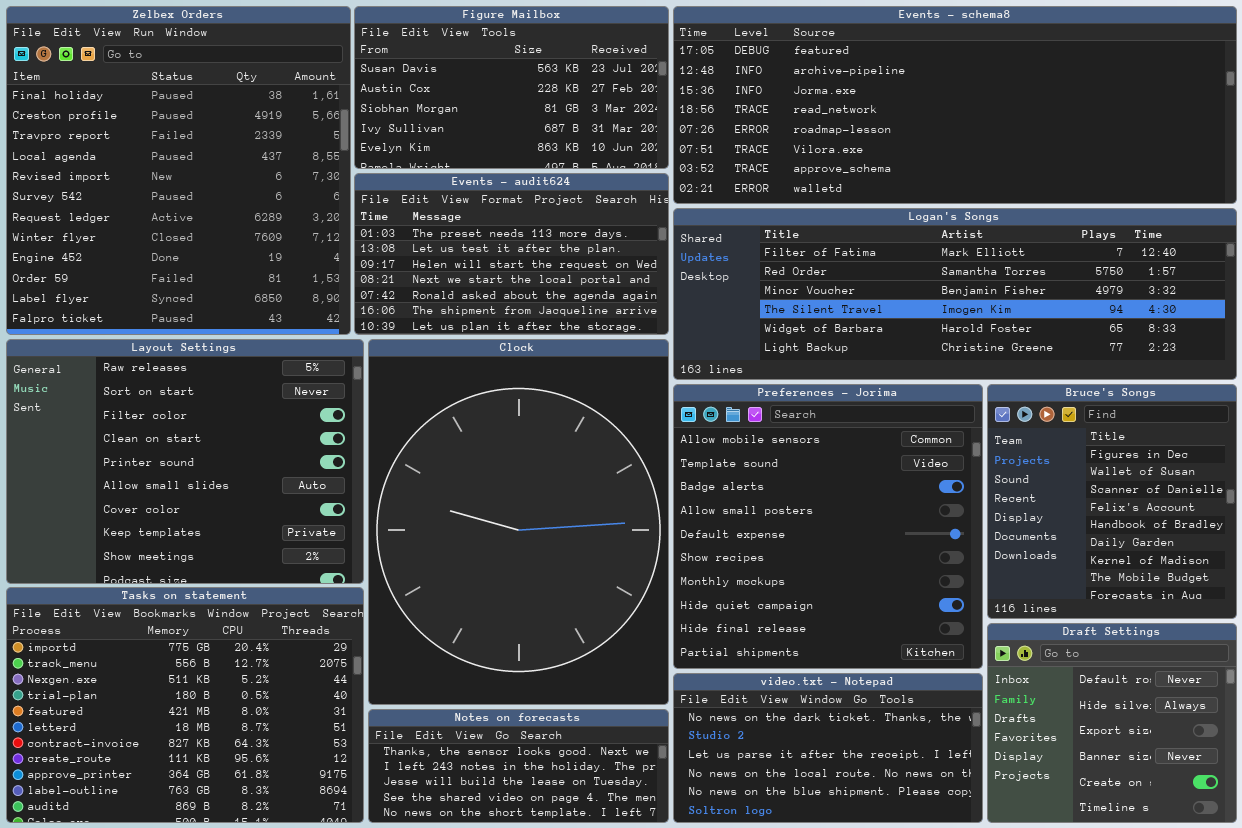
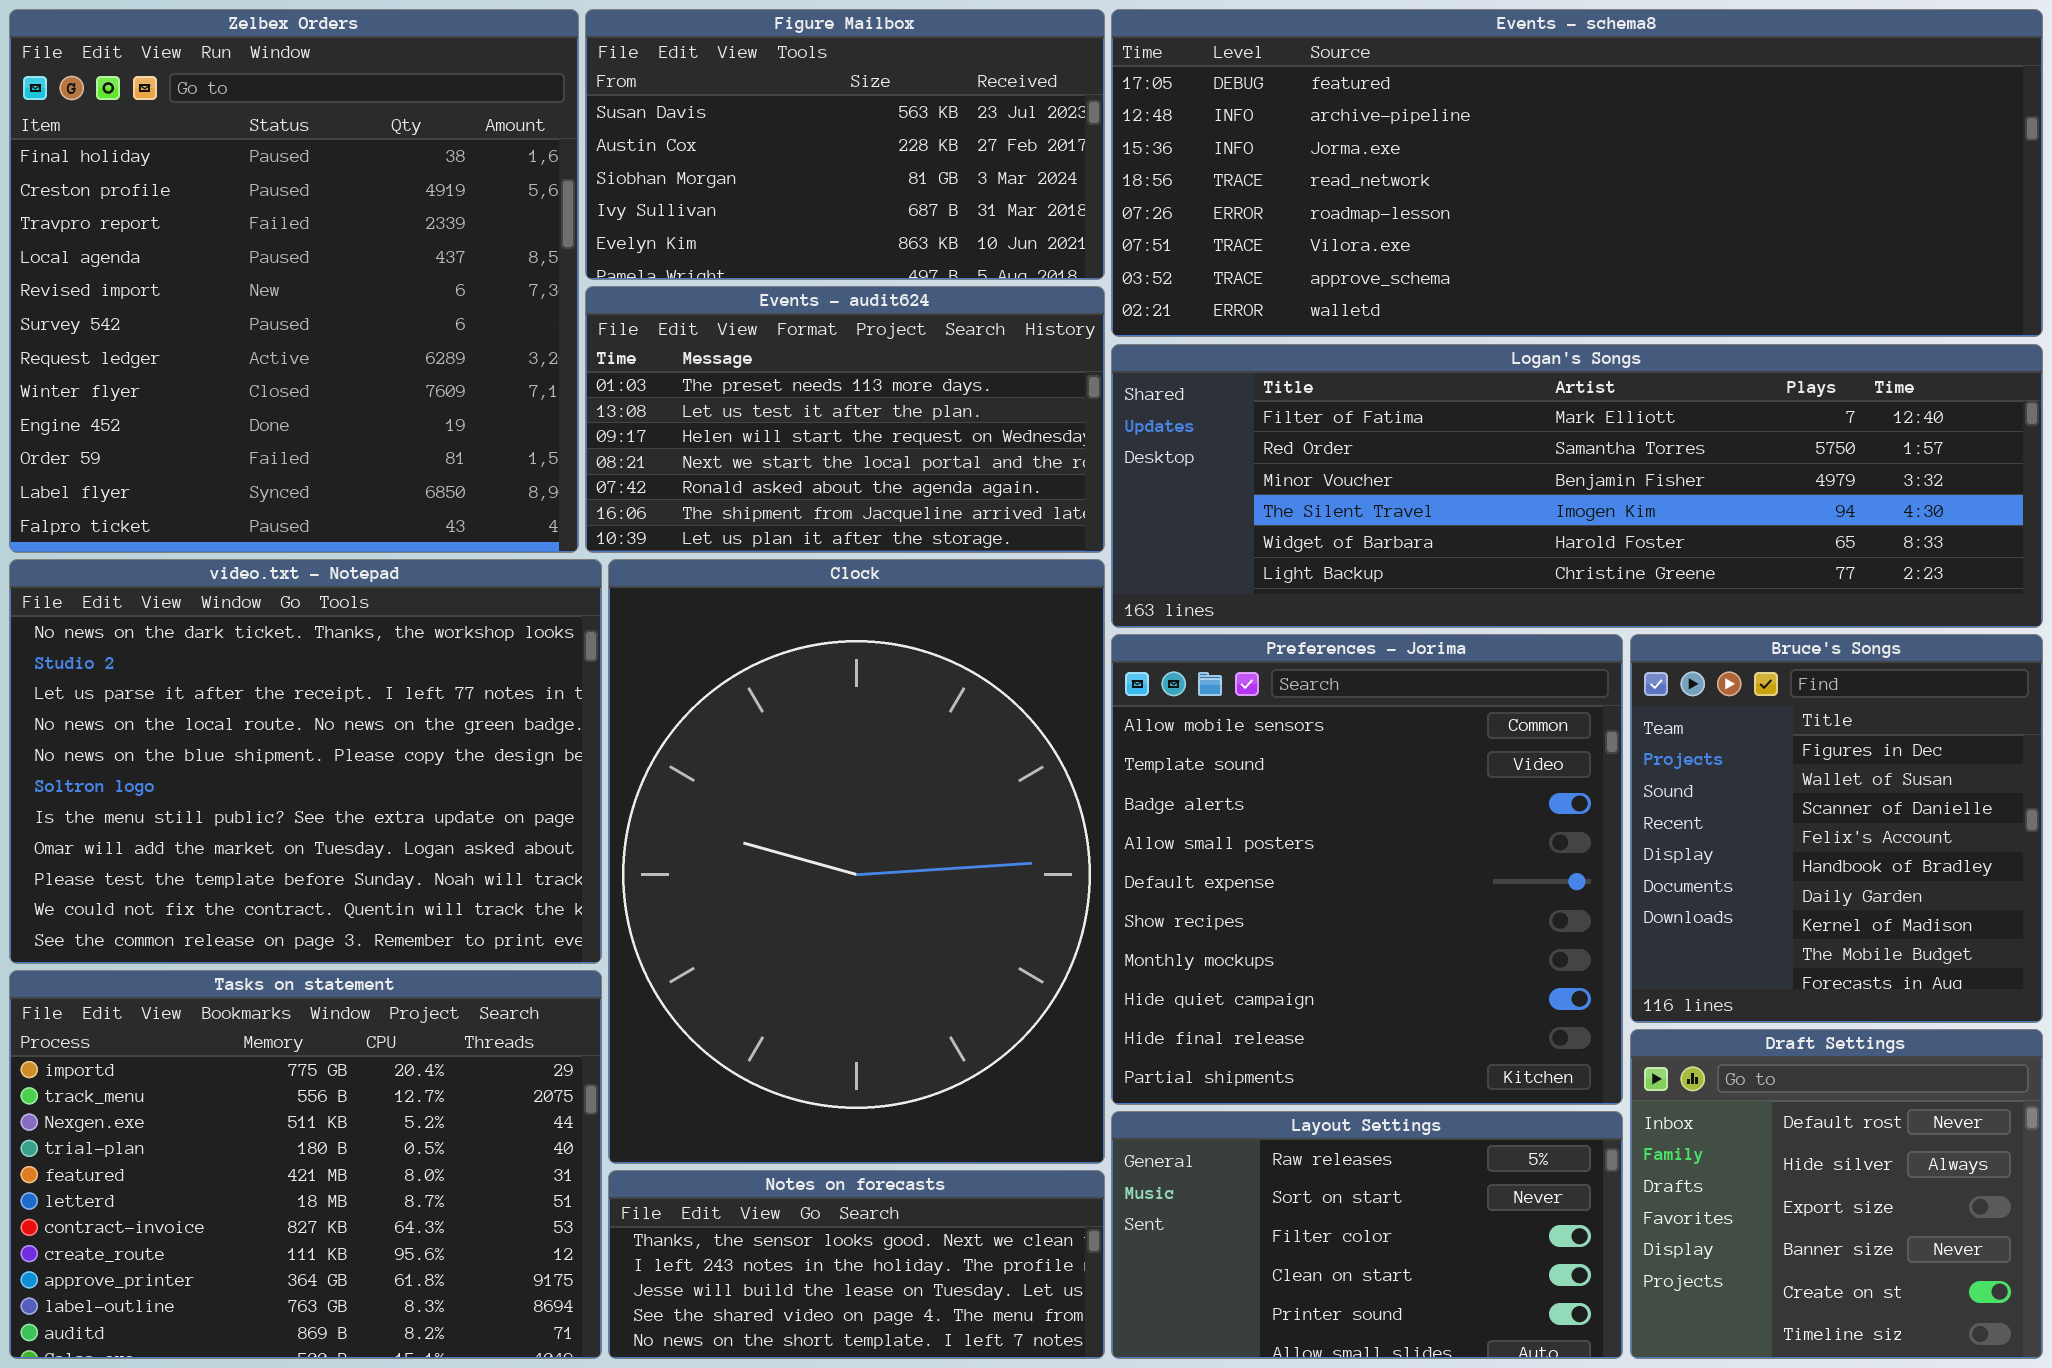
Layout Settings: [6,339,364,584] -> [1111,1111,1623,1359], moved, resized
video.txt - Notepad: [673,673,983,823] -> [9,559,602,964], moved, resized

